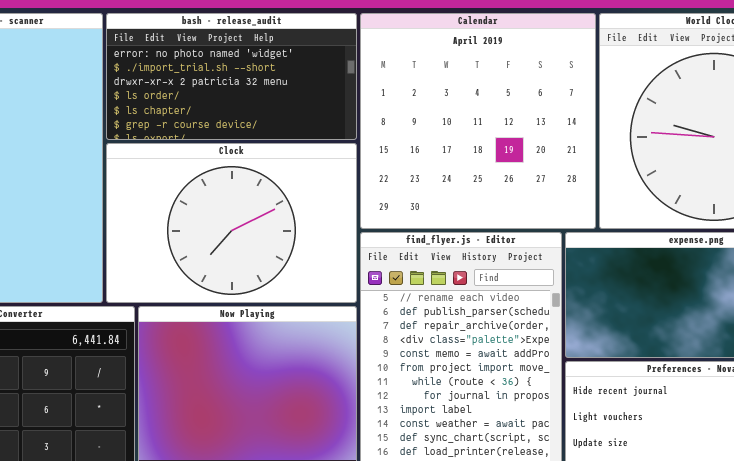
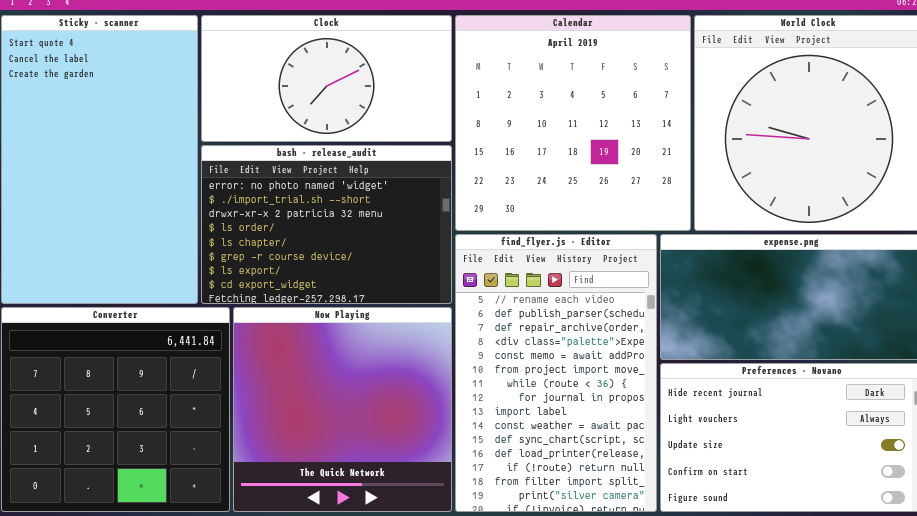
bash - release_audit: [106,13,357,140] -> [201,145,452,304], moved, resized
Clock: [106,143,357,303] -> [201,15,452,142], moved, resized

